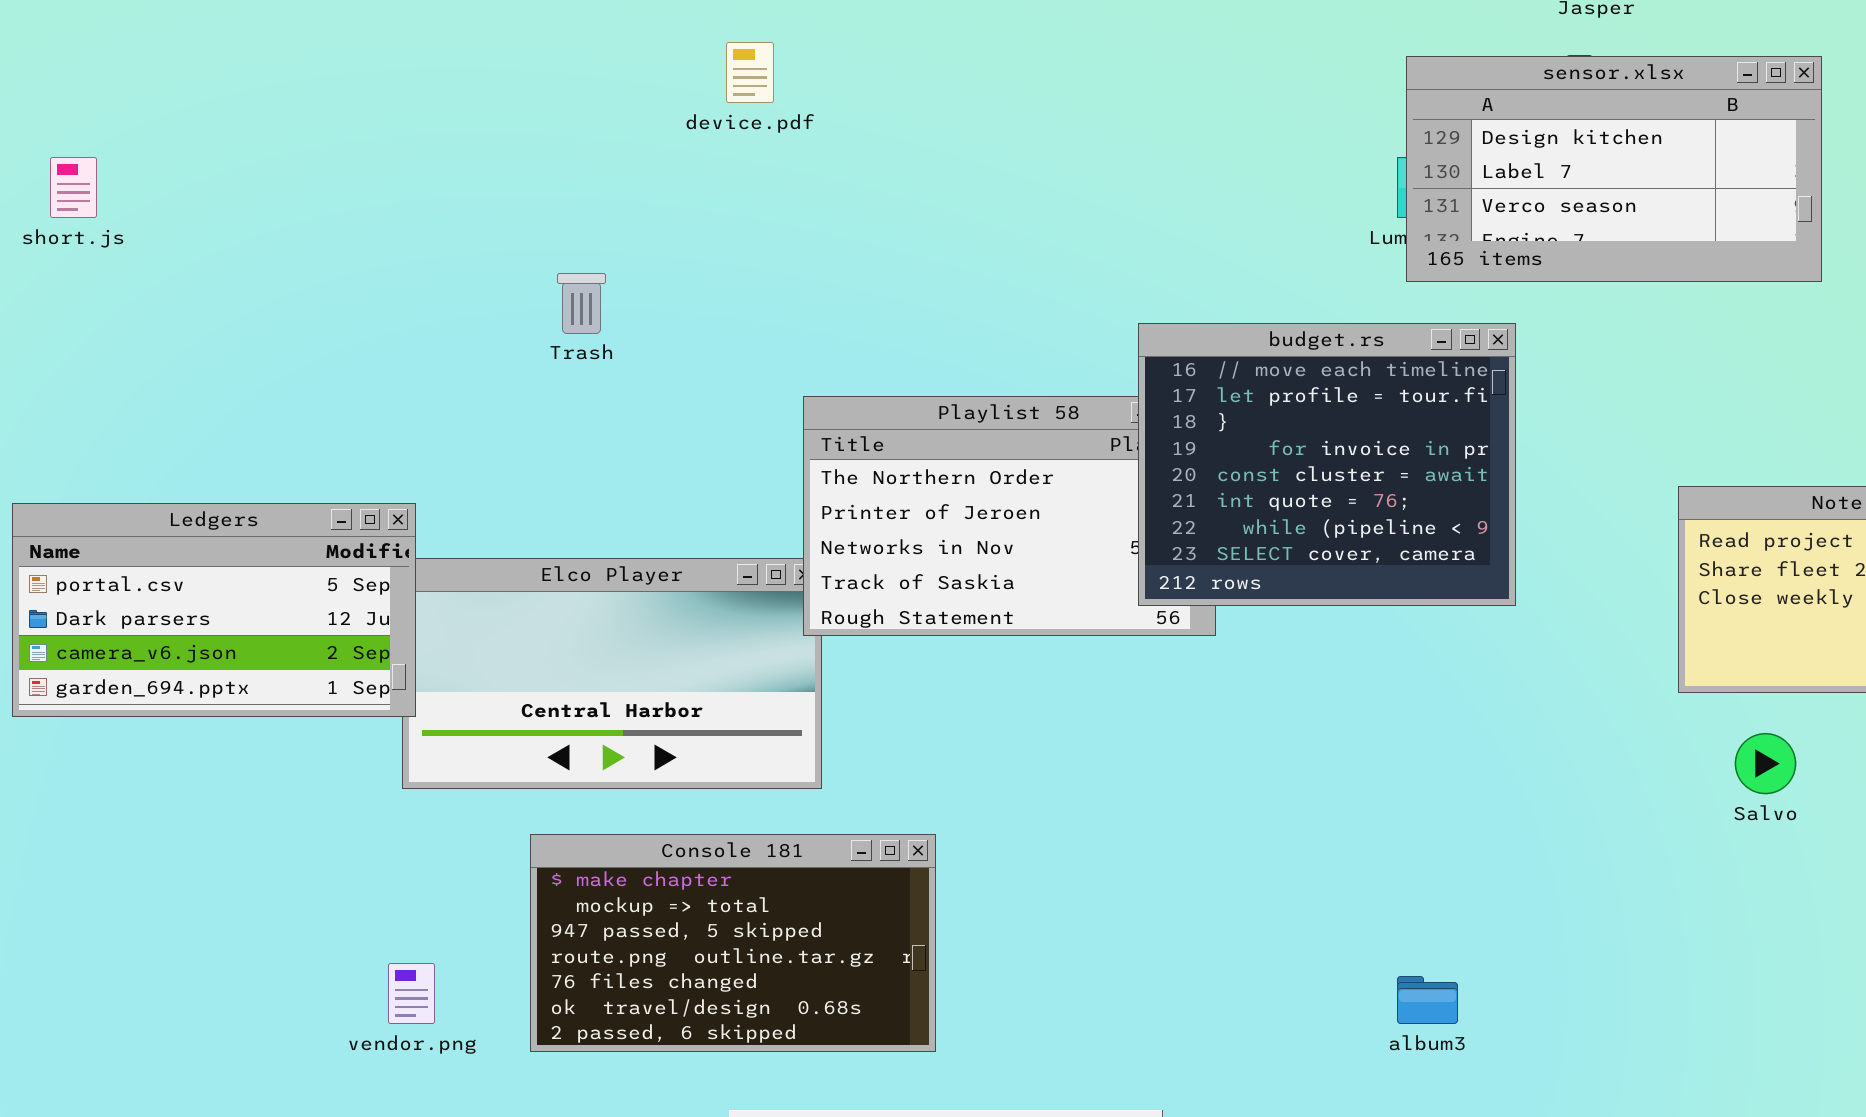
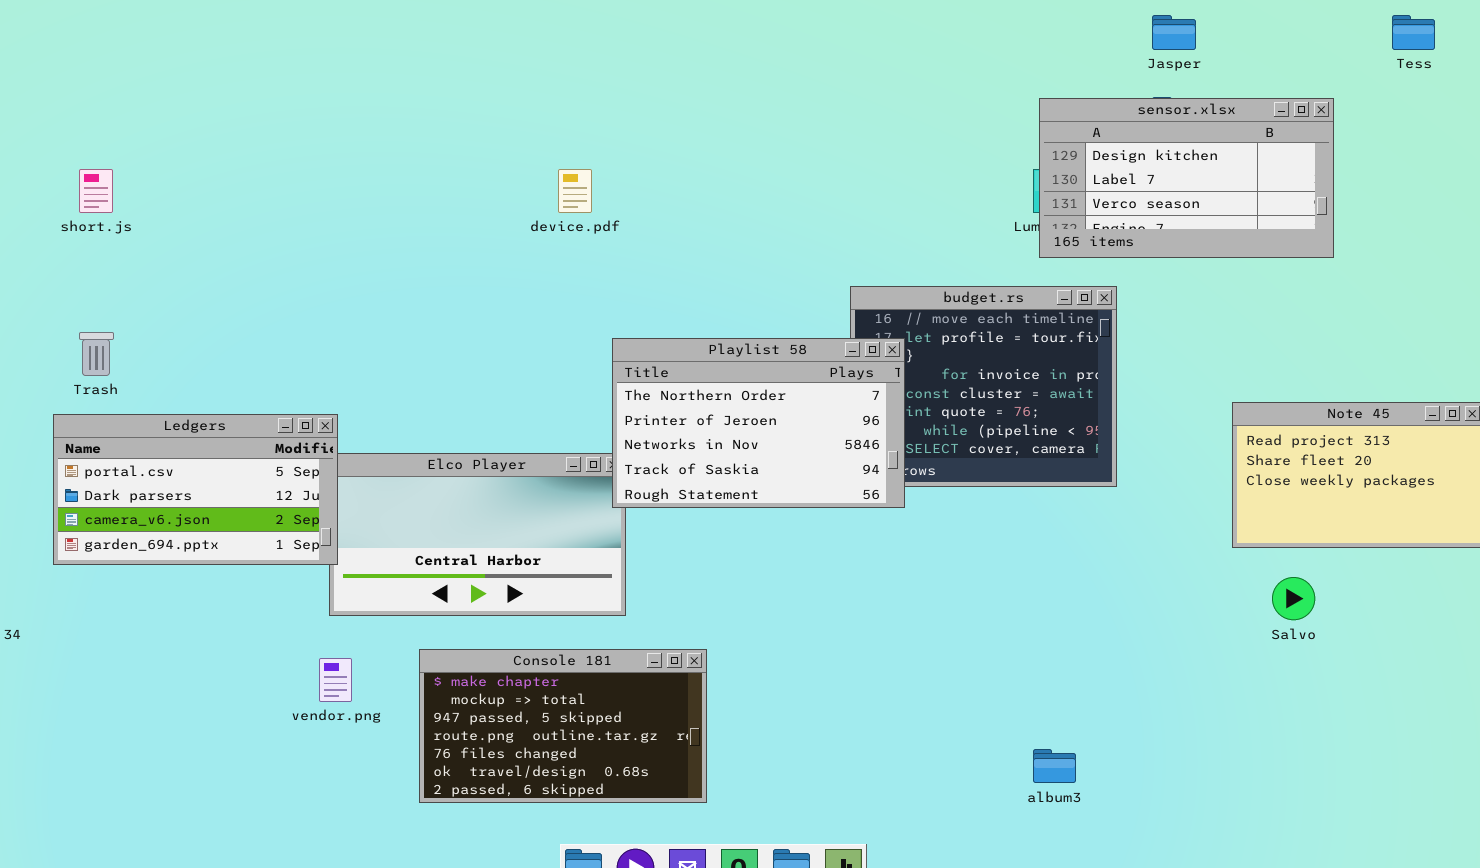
device.pdf: [726,42,774,103] -> [558,169,592,213], moved
Trash: [557,273,606,334] -> [79,332,114,376], moved
Playlist 58: [803,396,1216,636] -> [612,338,905,508], raised
vendor.png: [388,963,435,1024] -> [319,658,352,702], moved

